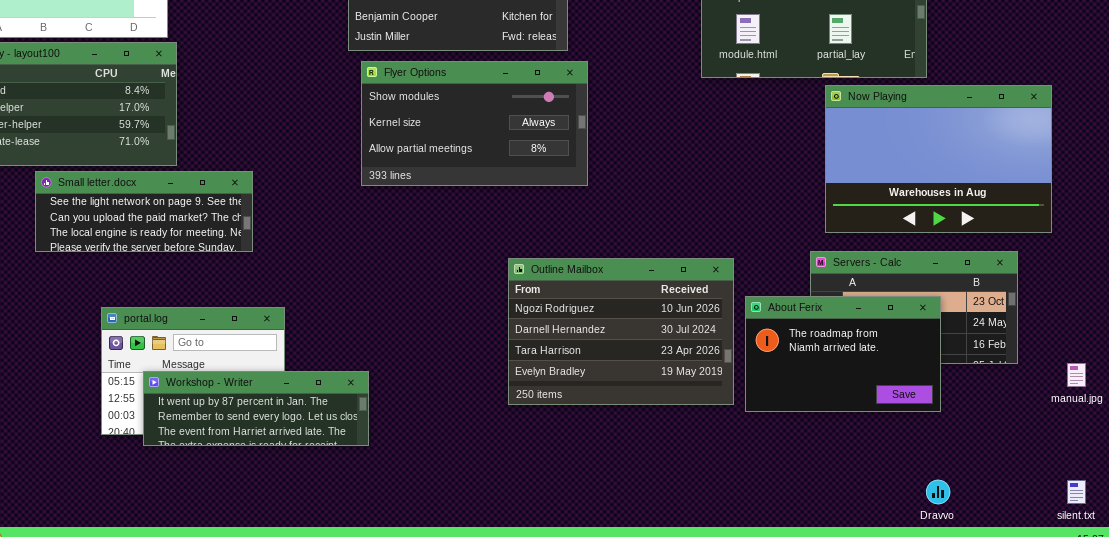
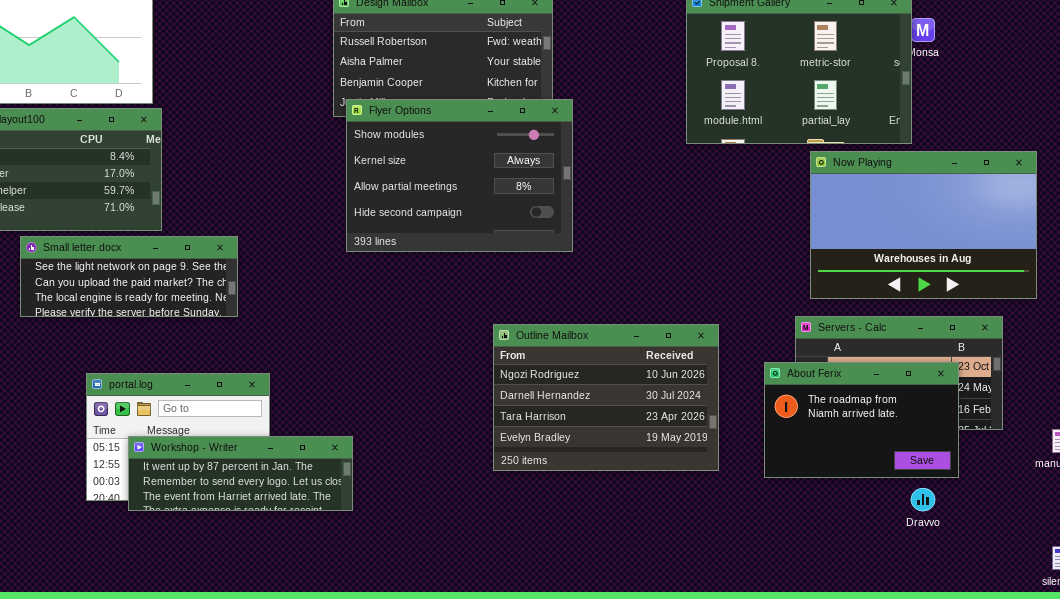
Flyer Options: [361,61,588,186] -> [346,99,573,252], resized
About Ferix: [745,296,941,412] -> [764,362,959,478], moved
Dravvo: [926,480,950,504] -> [911,488,935,511], moved

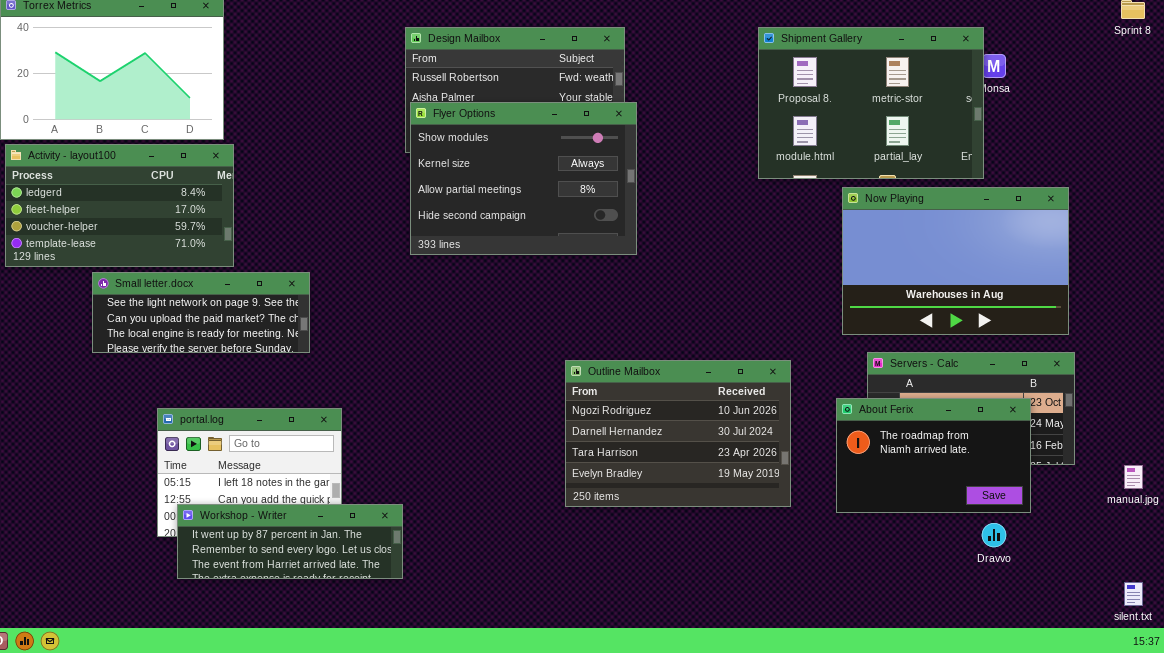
Flyer Options: [346,99,573,252] -> [410,102,637,255], moved
Now Playing: [810,151,1037,299] -> [842,187,1069,335], moved
Workshop - Writer: [128,436,353,511] -> [177,504,403,579], moved

